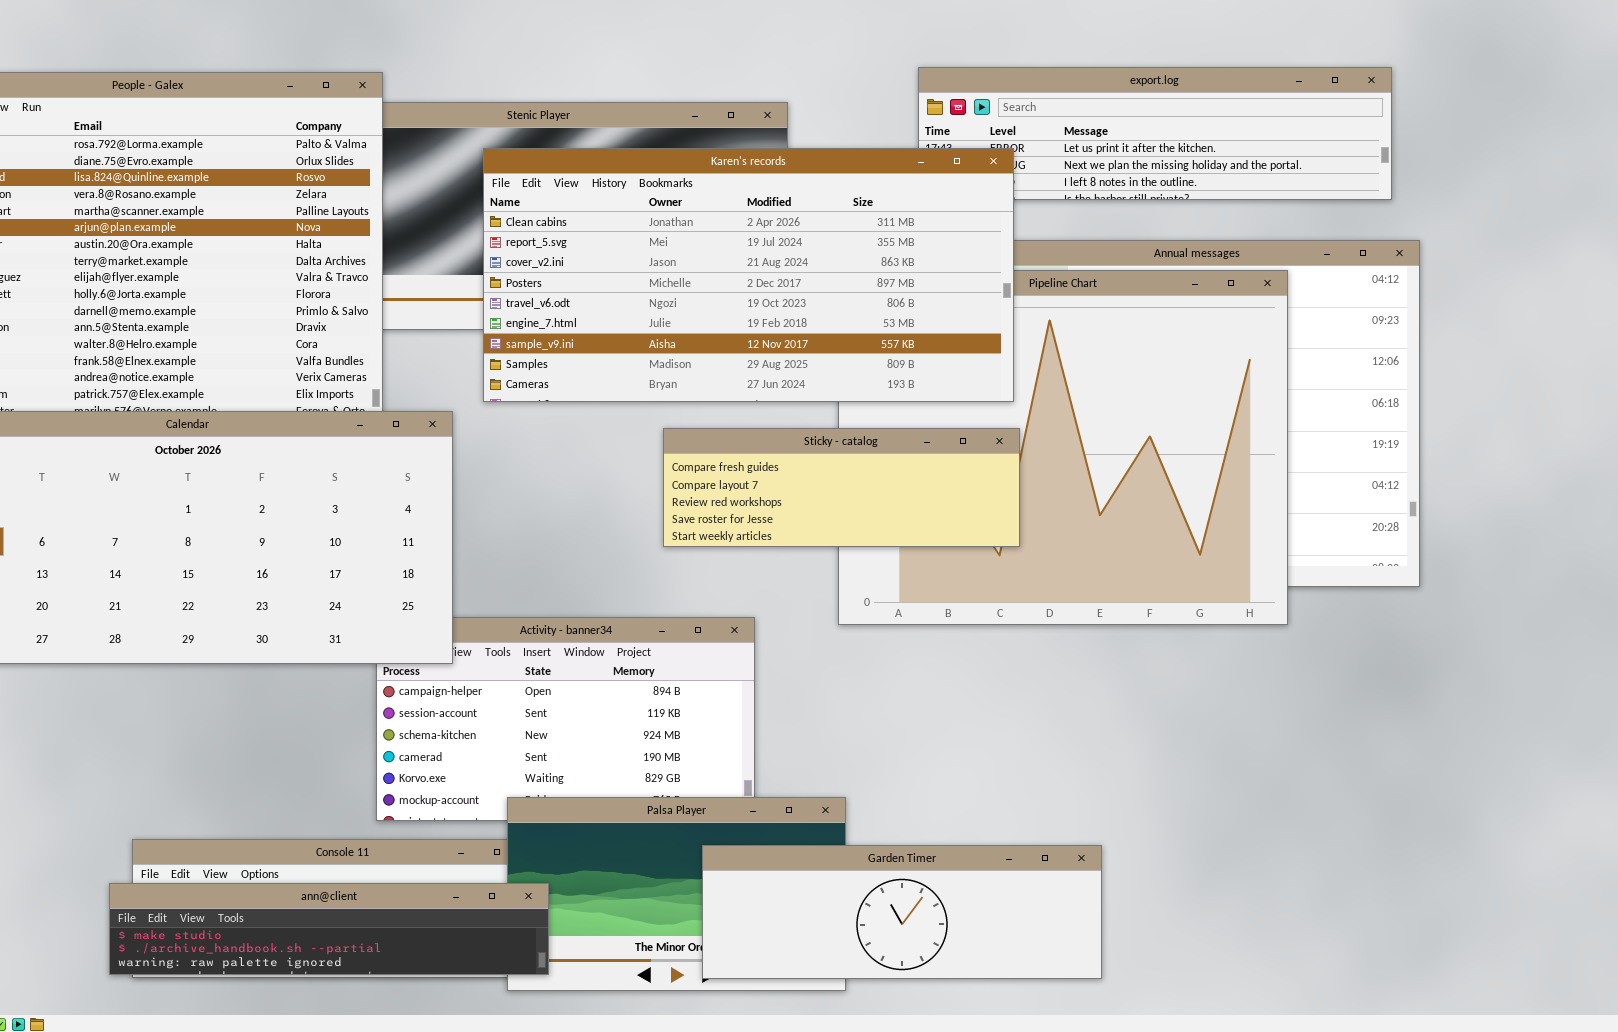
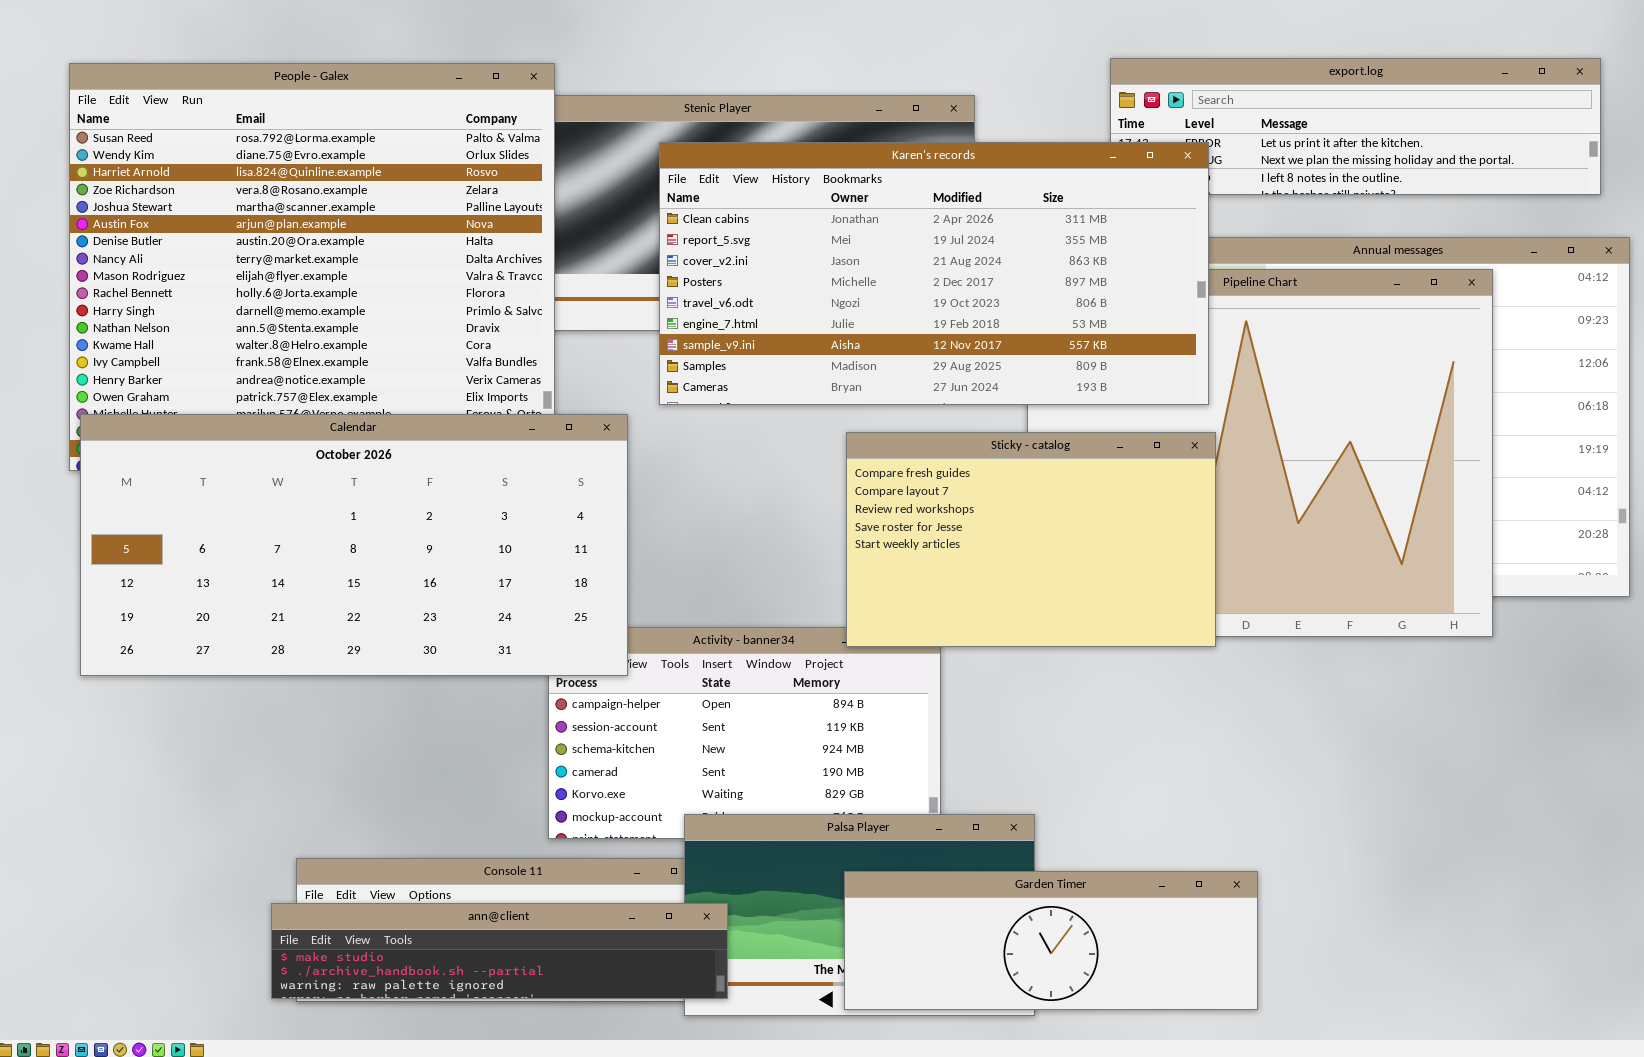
Sticky - catalog: [663,428,1020,547] -> [846,432,1216,647], resized
Garden Timer: [702,845,1102,979] -> [844,871,1258,1010], moved

